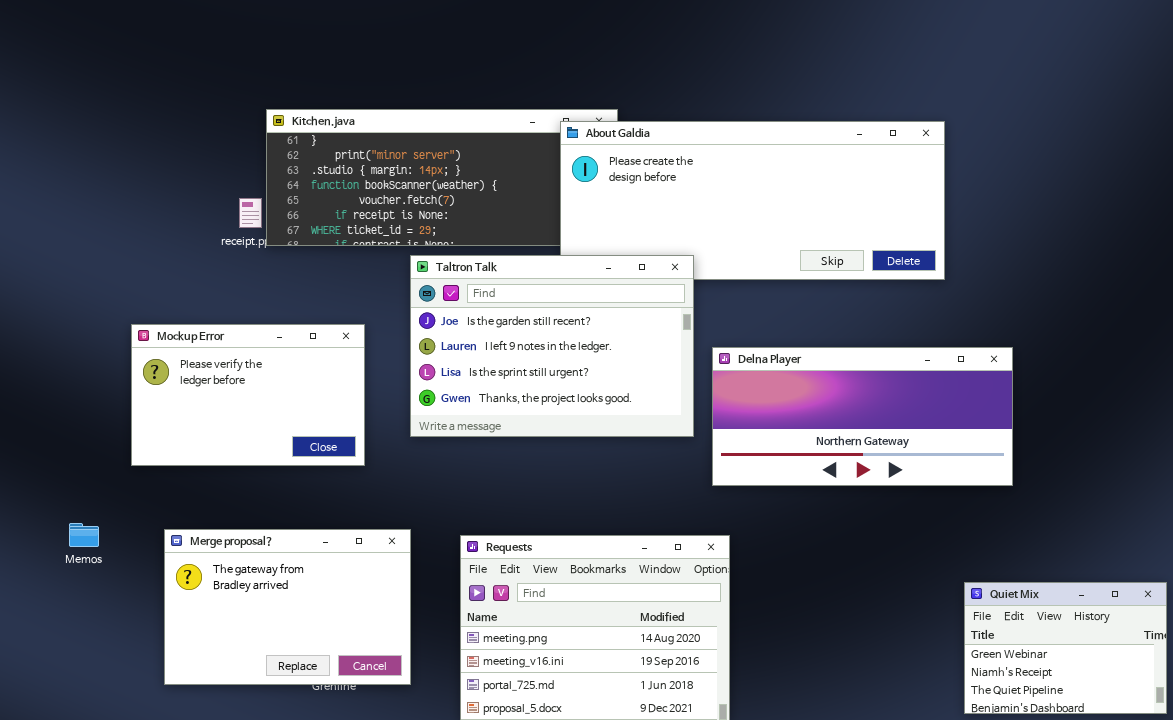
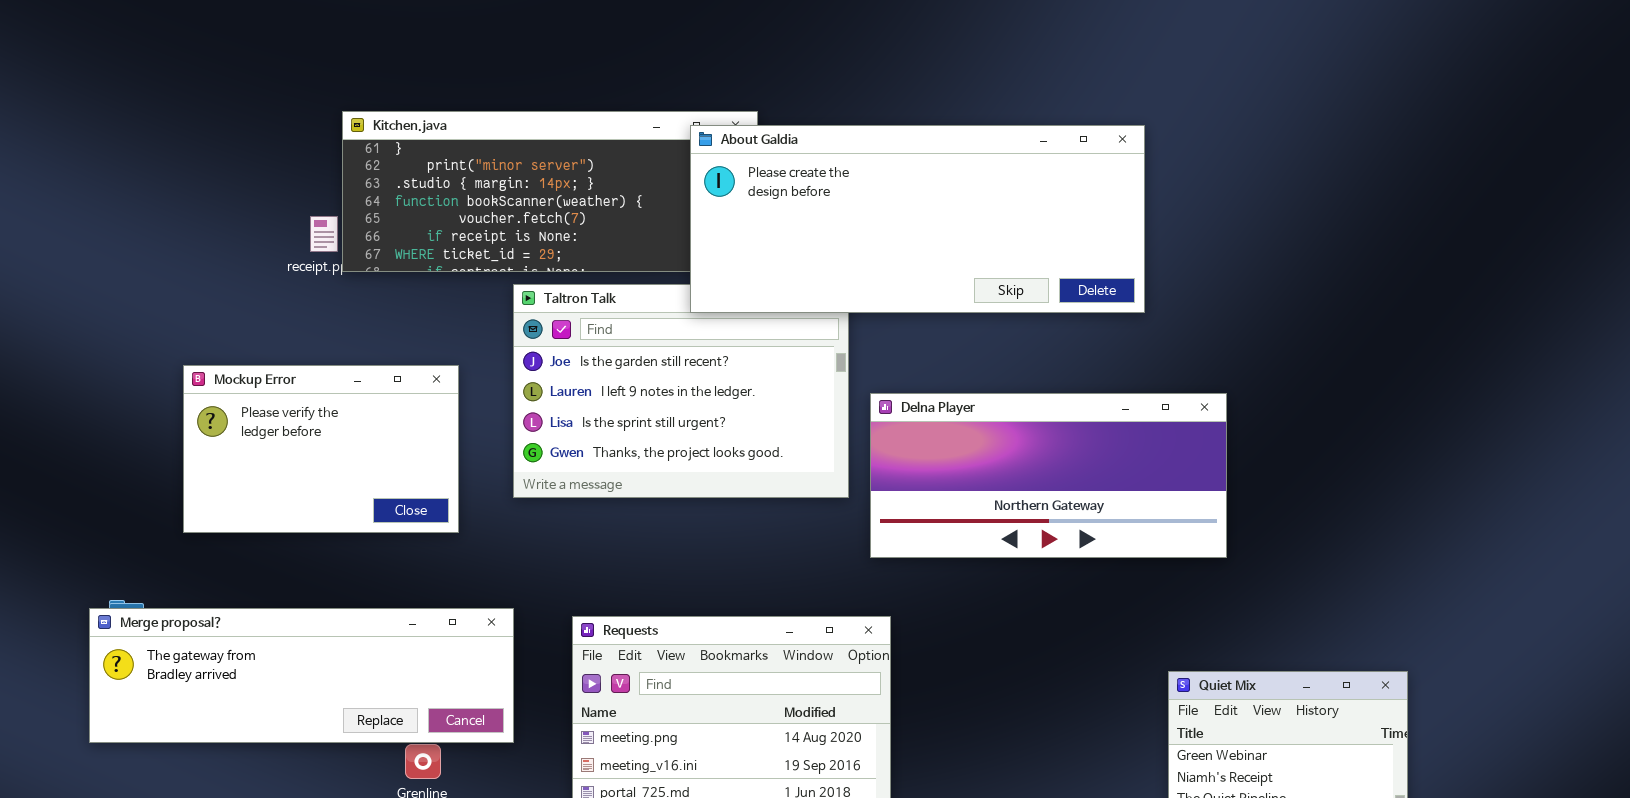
About Galdia: [560,121,945,280] -> [690,125,1145,313], raised
Merge proposal?: [164,529,411,685] -> [89,608,514,743], resized

